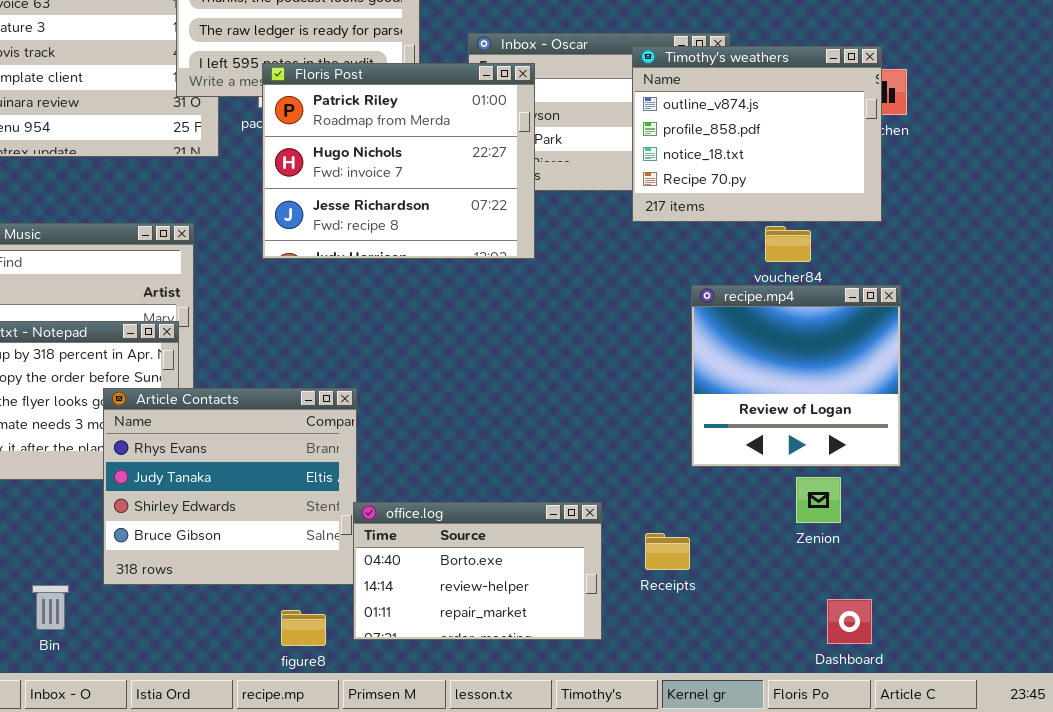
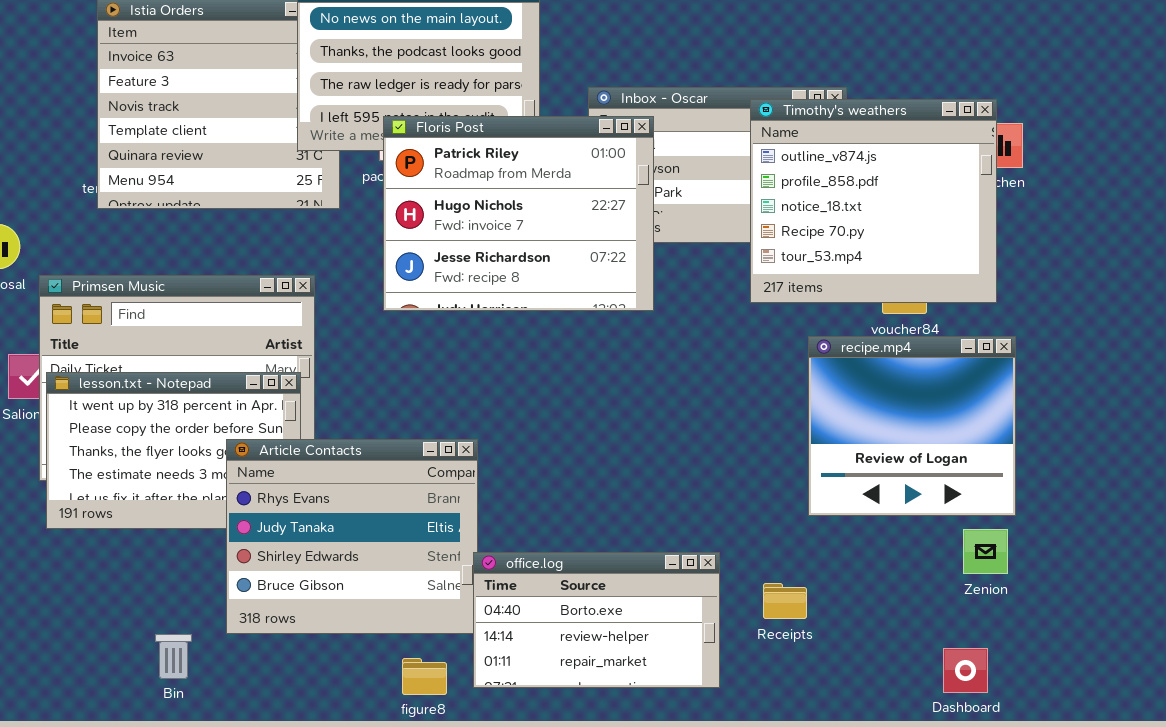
Timothy's weathers: [632,46,882,222] -> [750,99,997,303], resized
Zenion: [796,477,841,523] -> [963,529,1008,574], moved

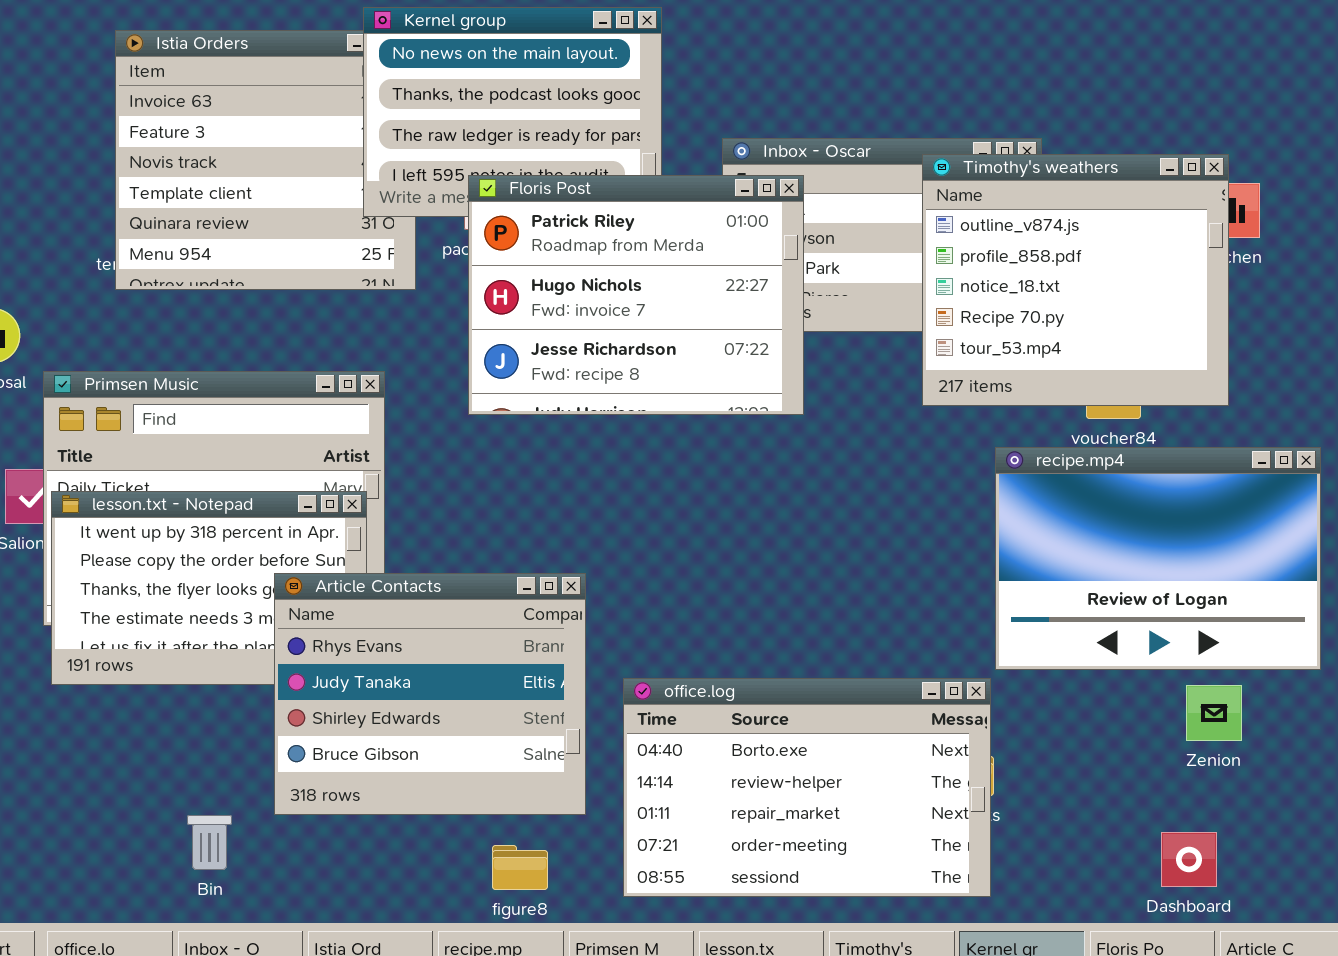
recipe.mp4: [808,336,1016,516] -> [995,447,1321,670], resized
office.log: [473,552,720,688] -> [623,678,991,897], moved, resized

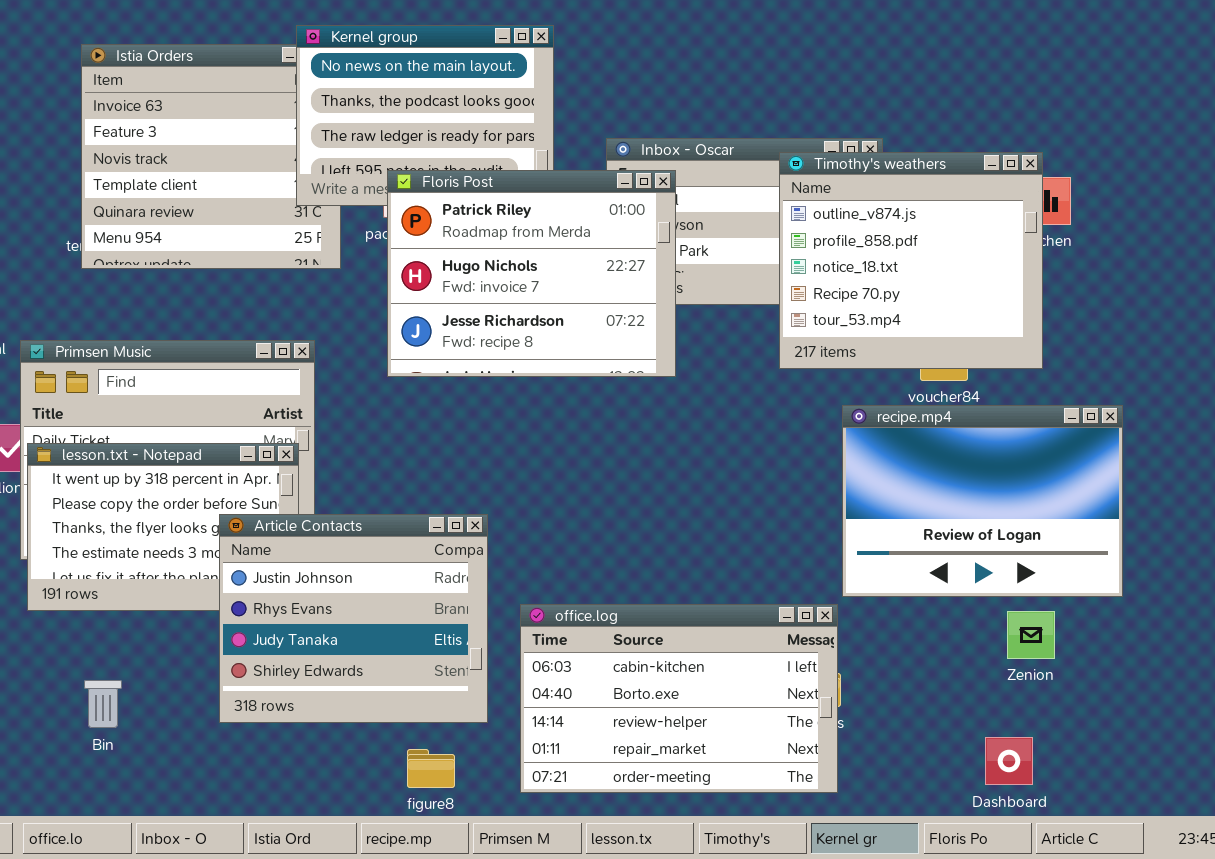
Article Contacts: [274,573,586,815] -> [219,514,488,723], scrolled up 1 row
office.log: [623,678,991,897] -> [520,604,838,793], scrolled up 1 row
Bin: [187,815,232,870] -> [84,680,122,728], moved

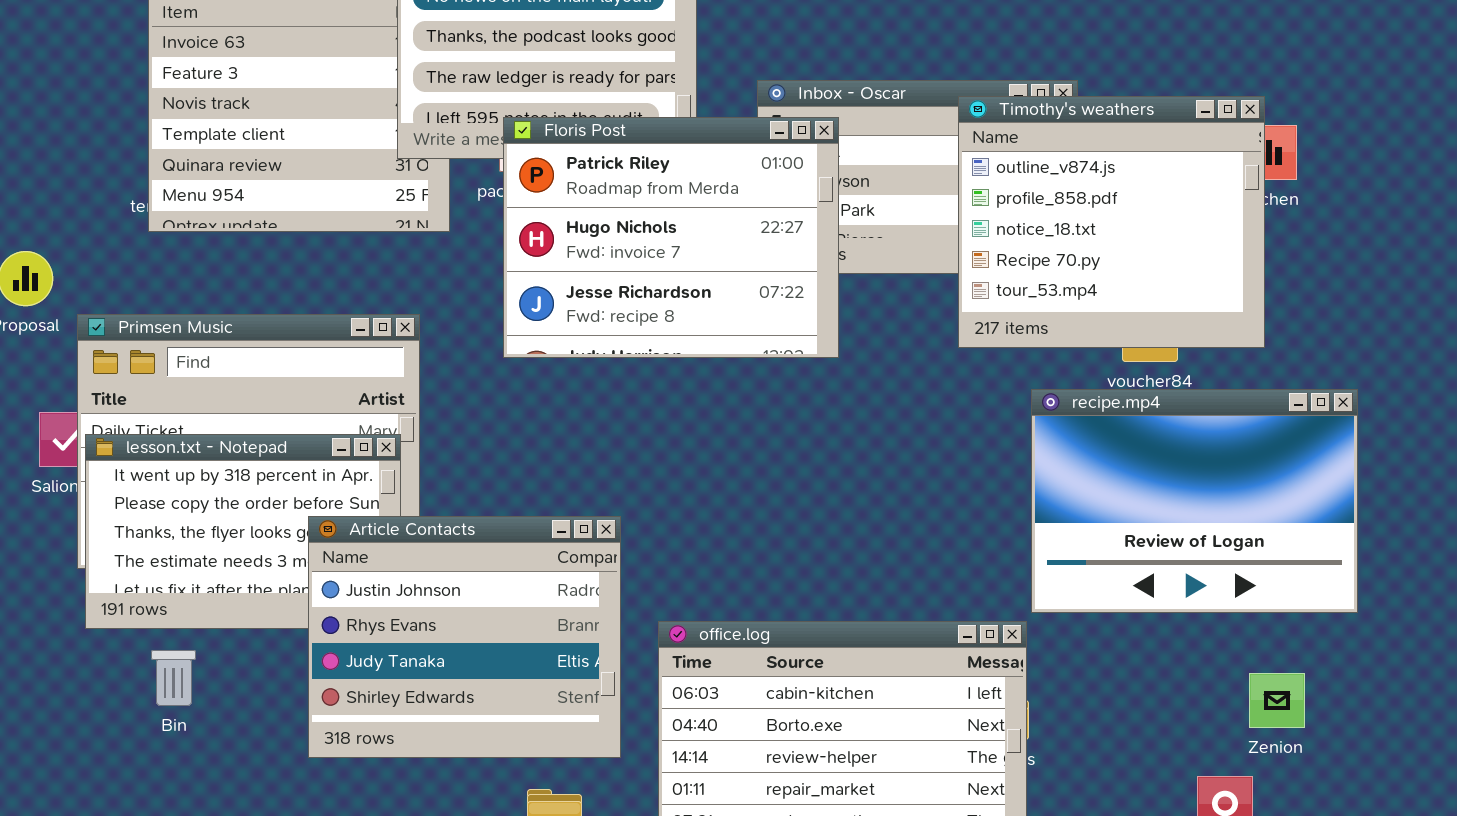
Zenion: [1007,611,1055,659] -> [1249,673,1305,728], moved
Bin: [84,680,122,728] -> [151,650,196,706], moved

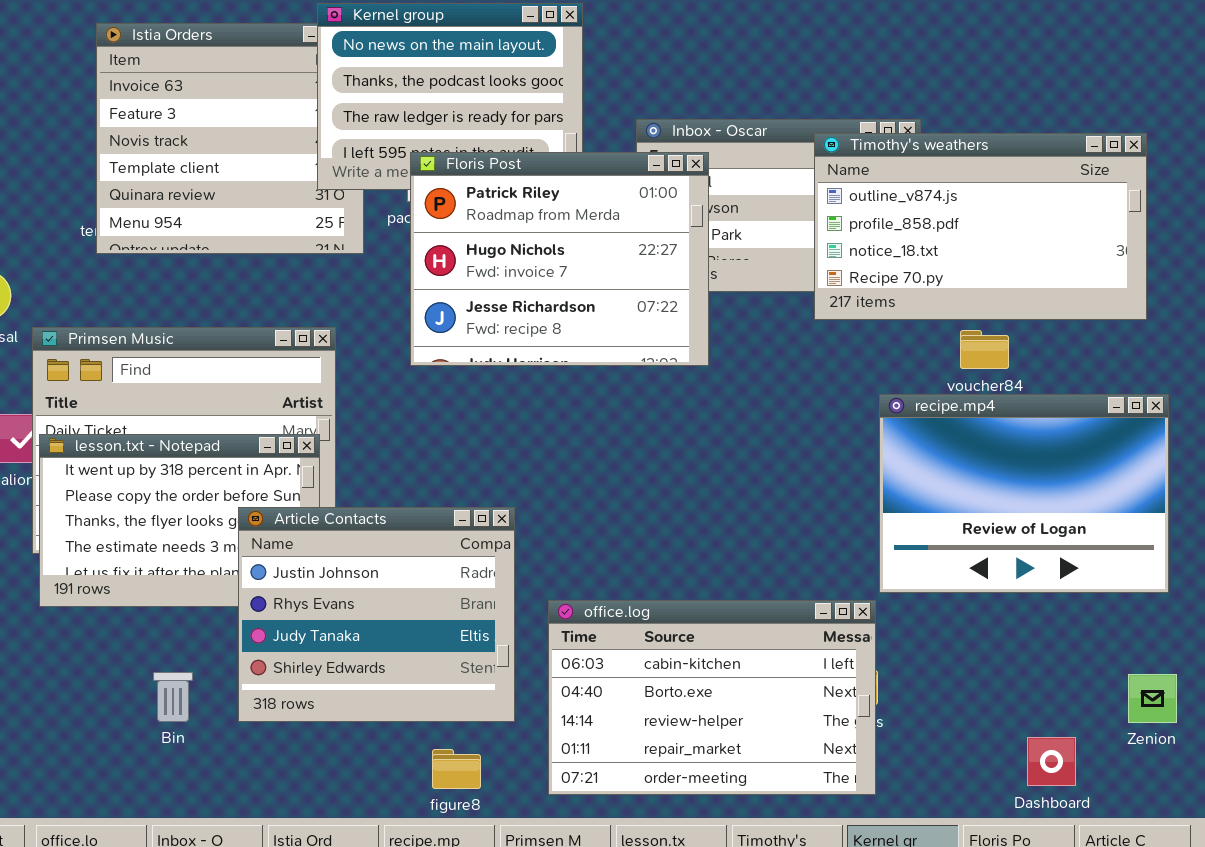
Timothy's weathers: [958,96,1265,348] -> [814,133,1147,320], resized
Bin: [151,650,196,706] -> [153,672,193,722], moved
Zenion: [1249,673,1305,728] -> [1128,674,1177,723], moved

